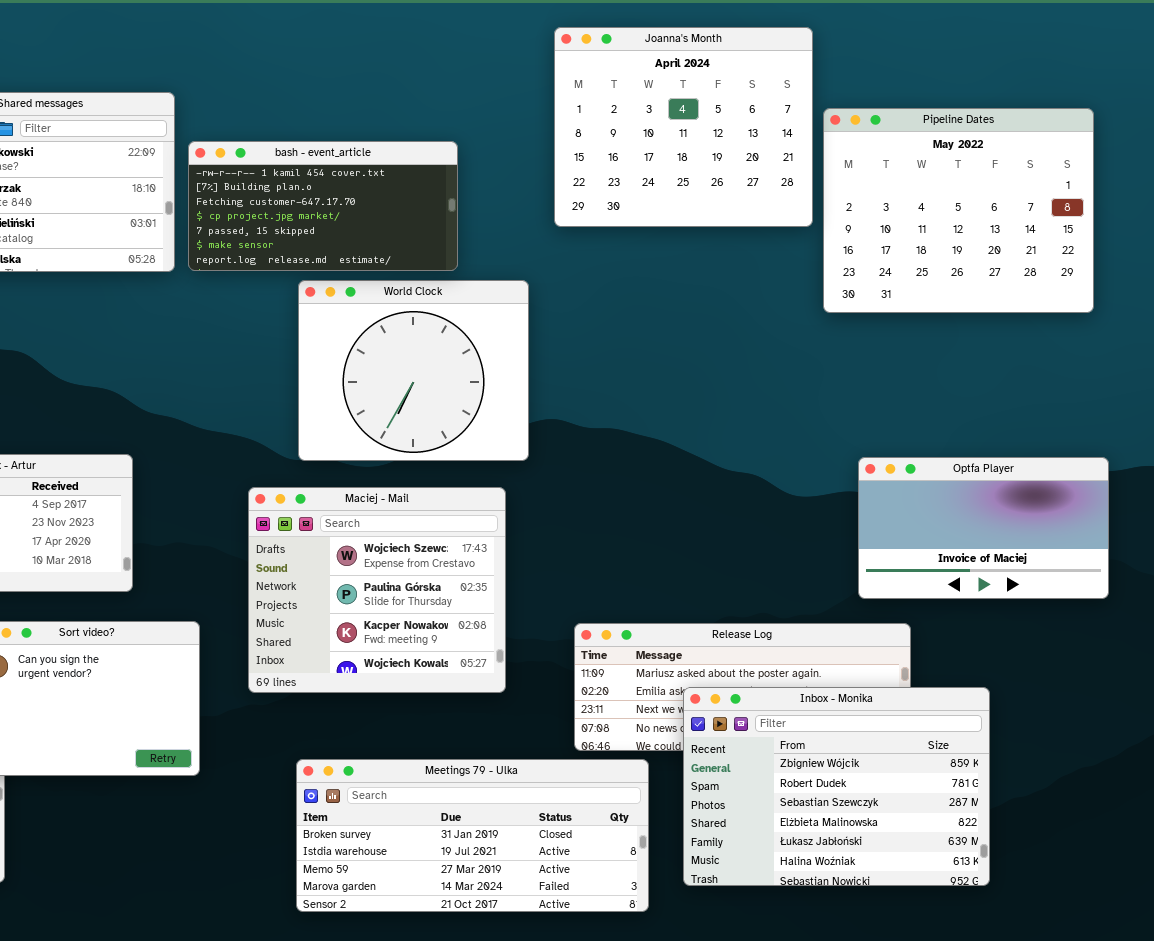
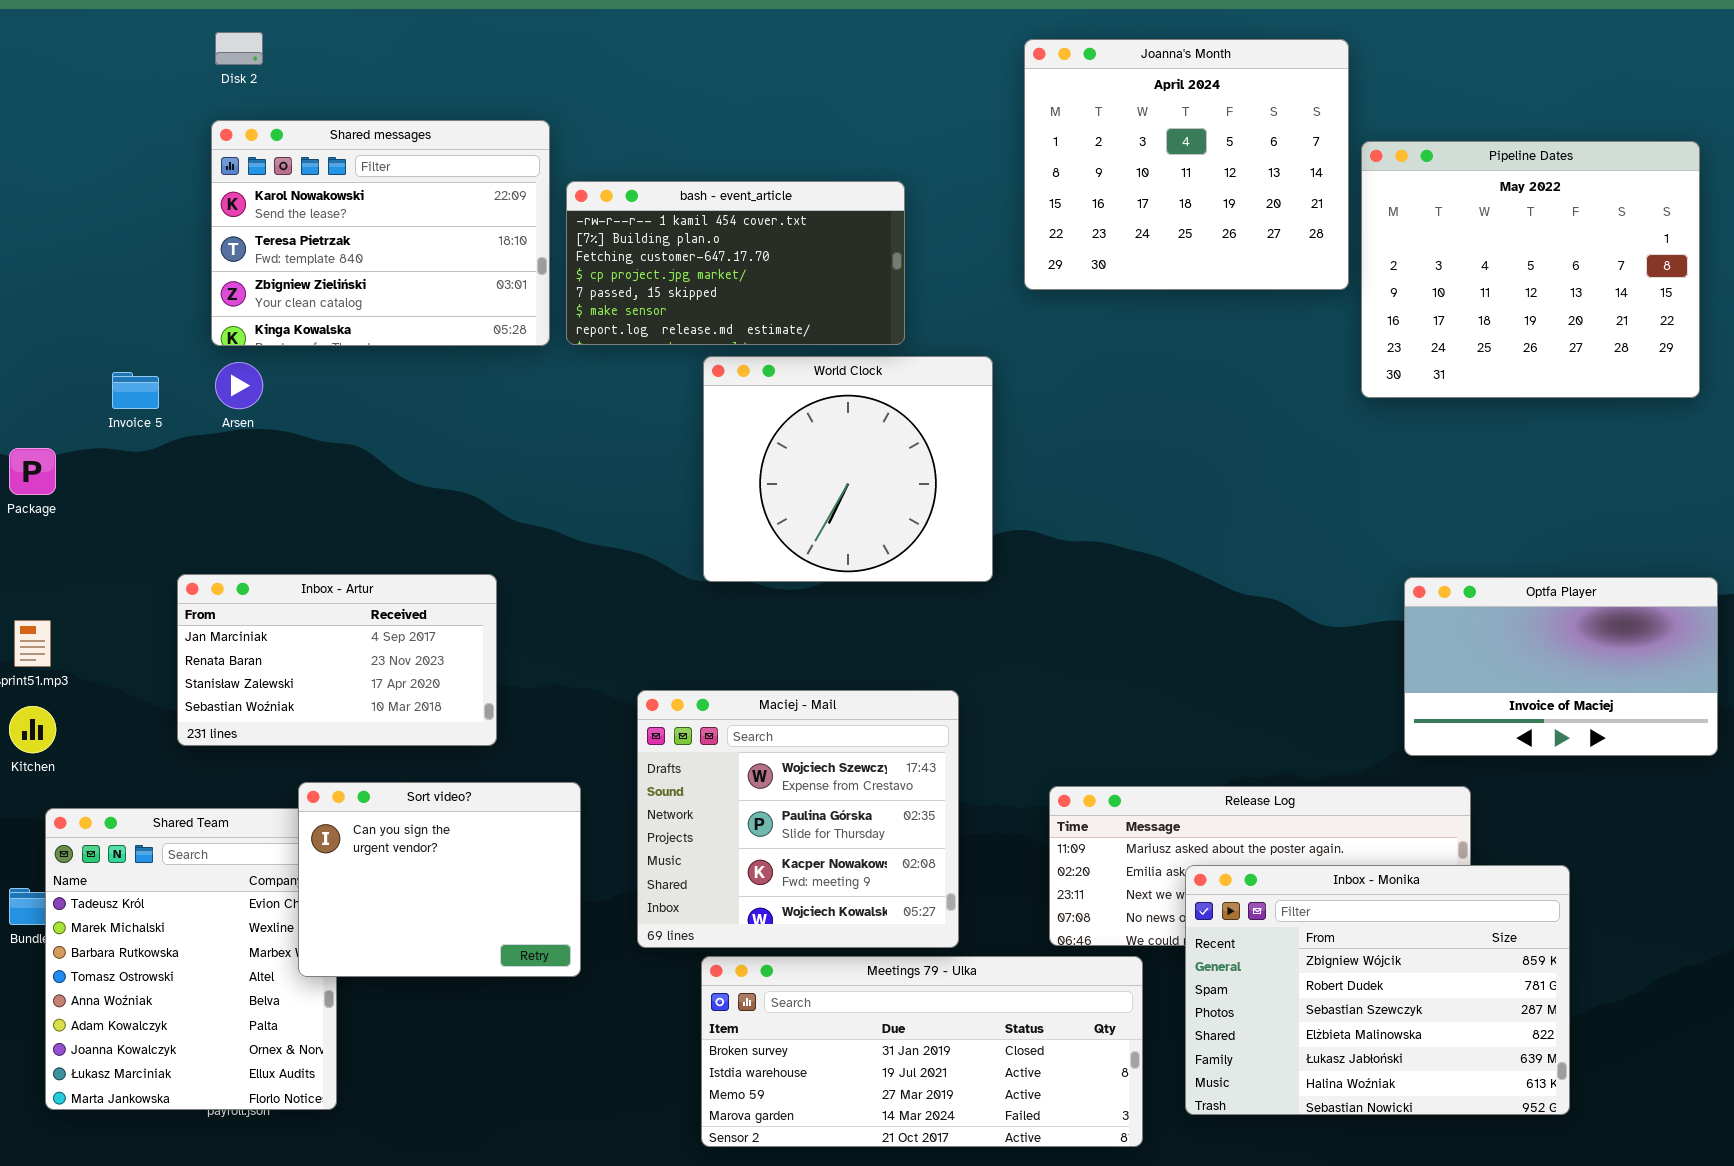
Maciej - Mail: [248,487,506,693] -> [637,690,959,948], moved

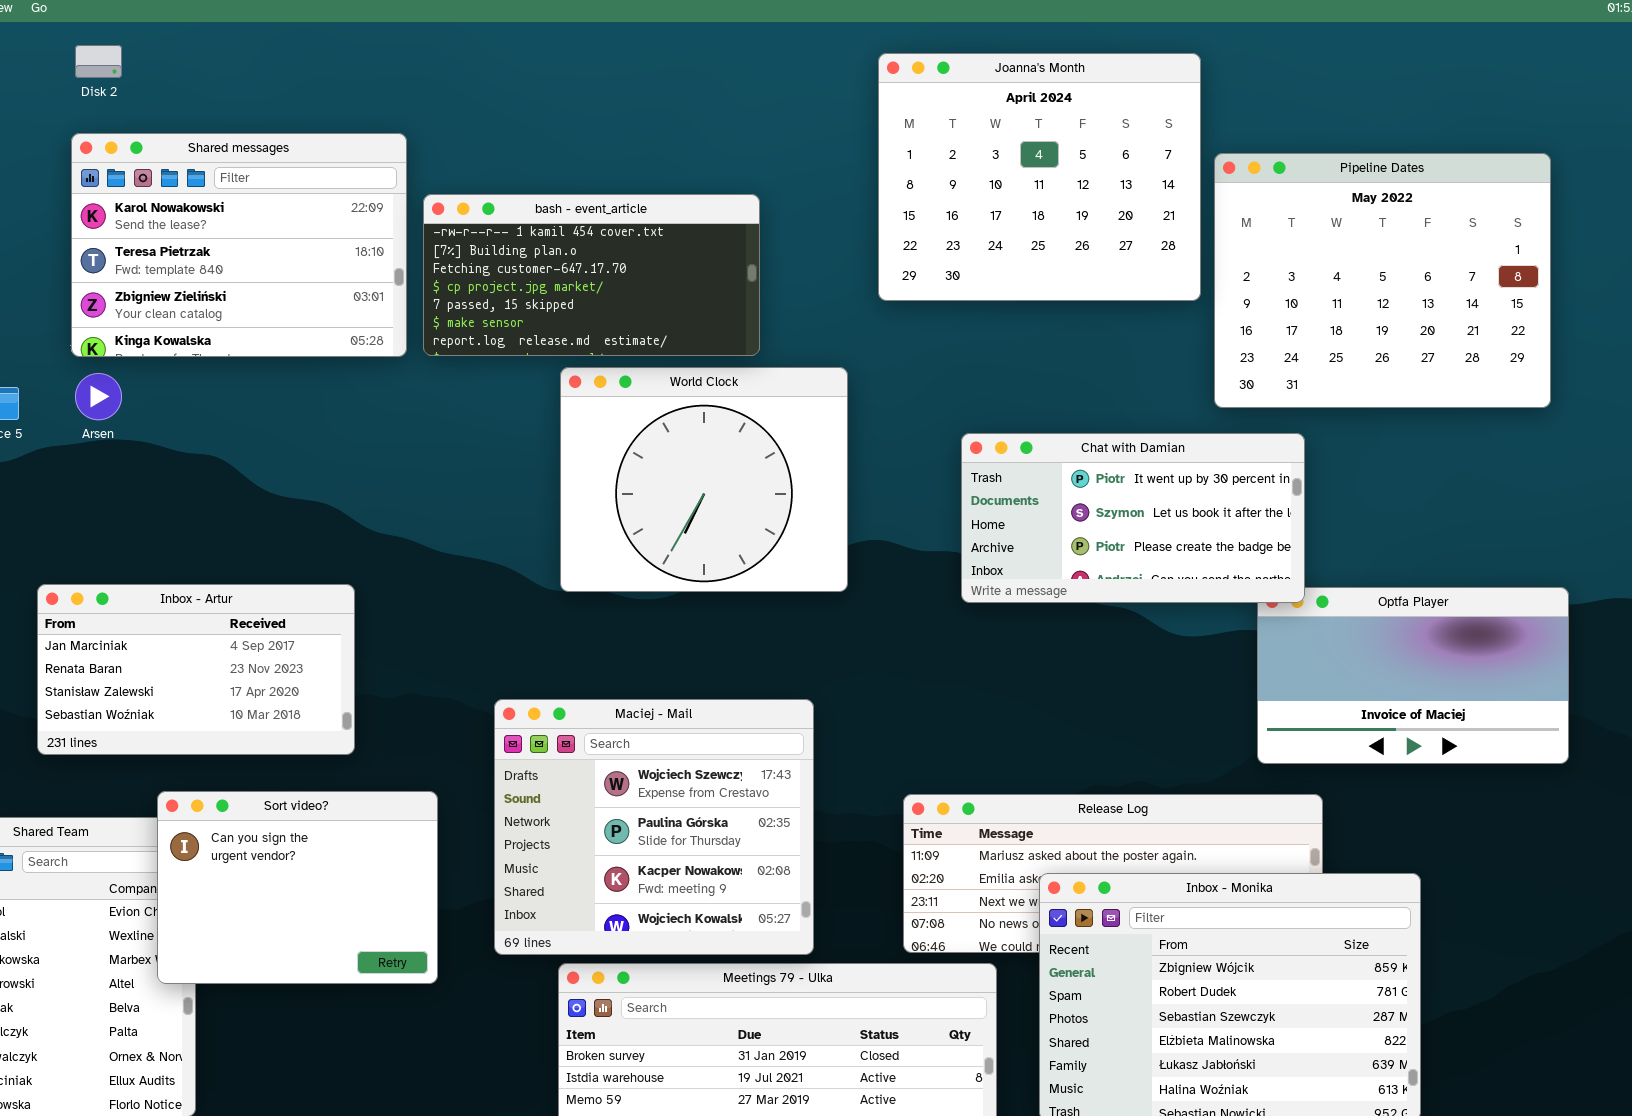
Chat with Damian: none -> [961,433,1305,603], opened

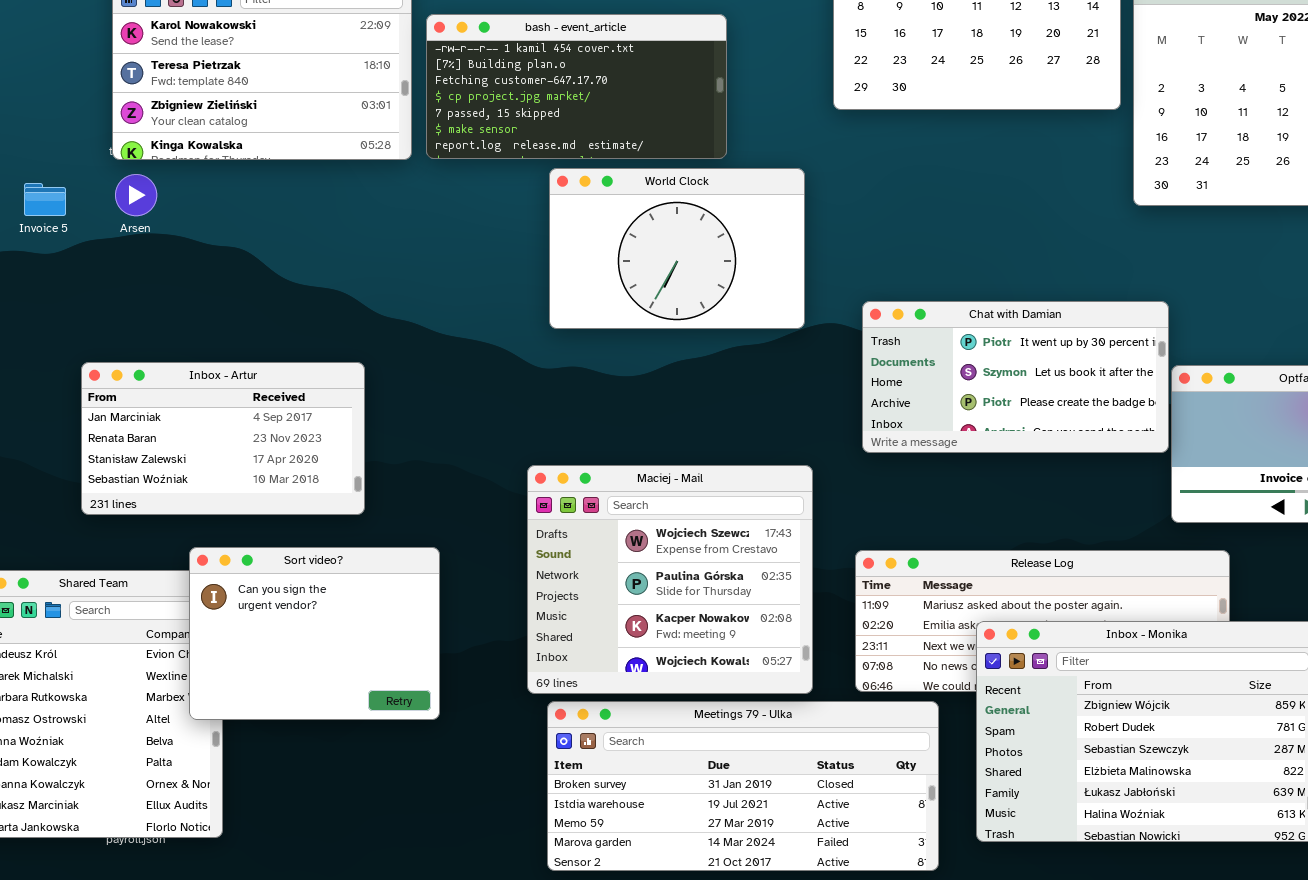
World Clock: [560,367,848,592] -> [549,168,805,329], resized
Chat with Damian: [961,433,1305,603] -> [862,301,1169,453], moved
Maciej - Mail: [494,699,814,955] -> [527,465,813,694], moved

